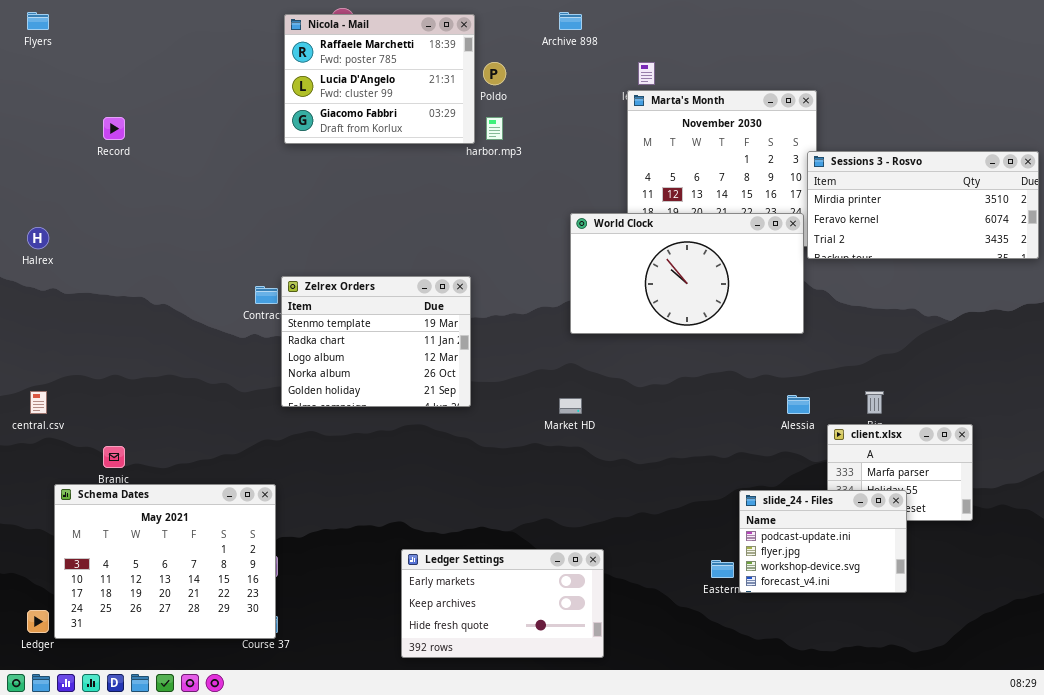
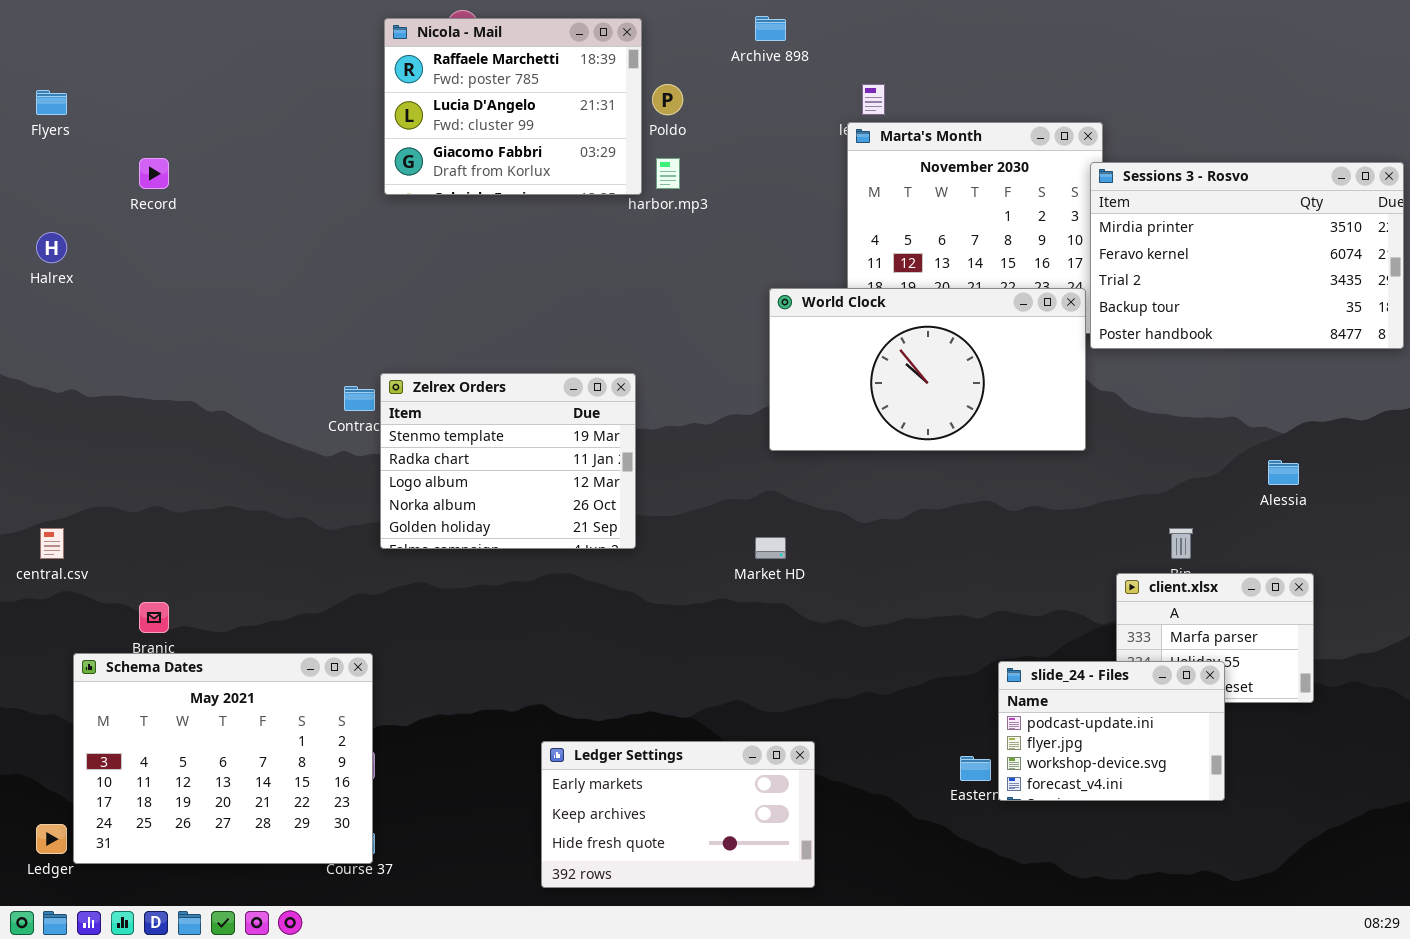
Flyers: [27,12,49,30] -> [36,90,67,115], moved
Sessions 3 - Rosvo: [807,151,1039,259] -> [1090,162,1404,349], resized
Halrex: [27,227,49,249] -> [36,232,67,263], moved
Alessia: [787,395,810,414] -> [1268,460,1299,485], moved

